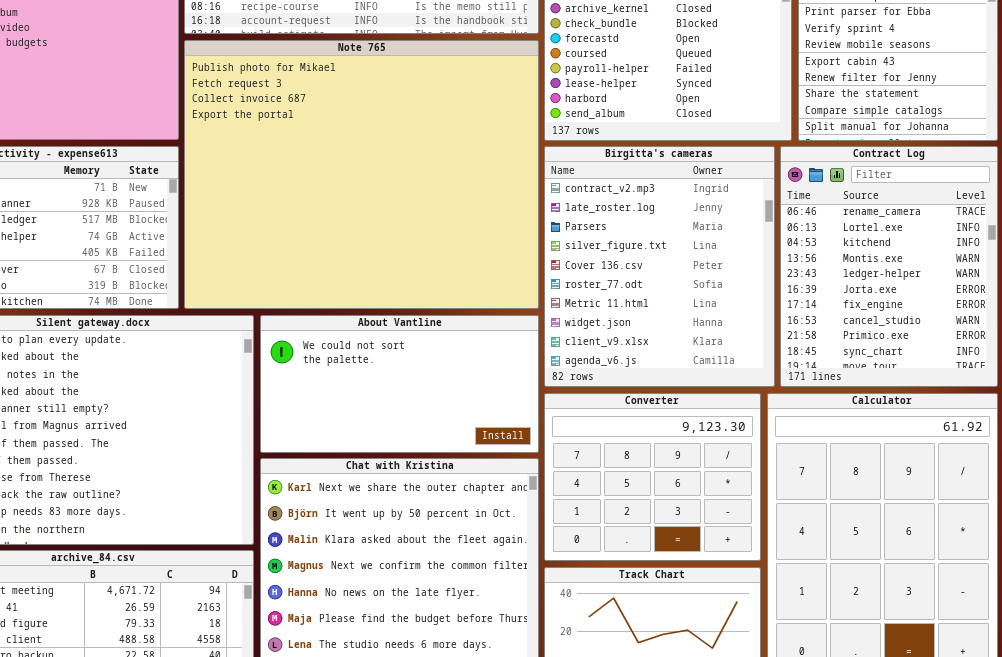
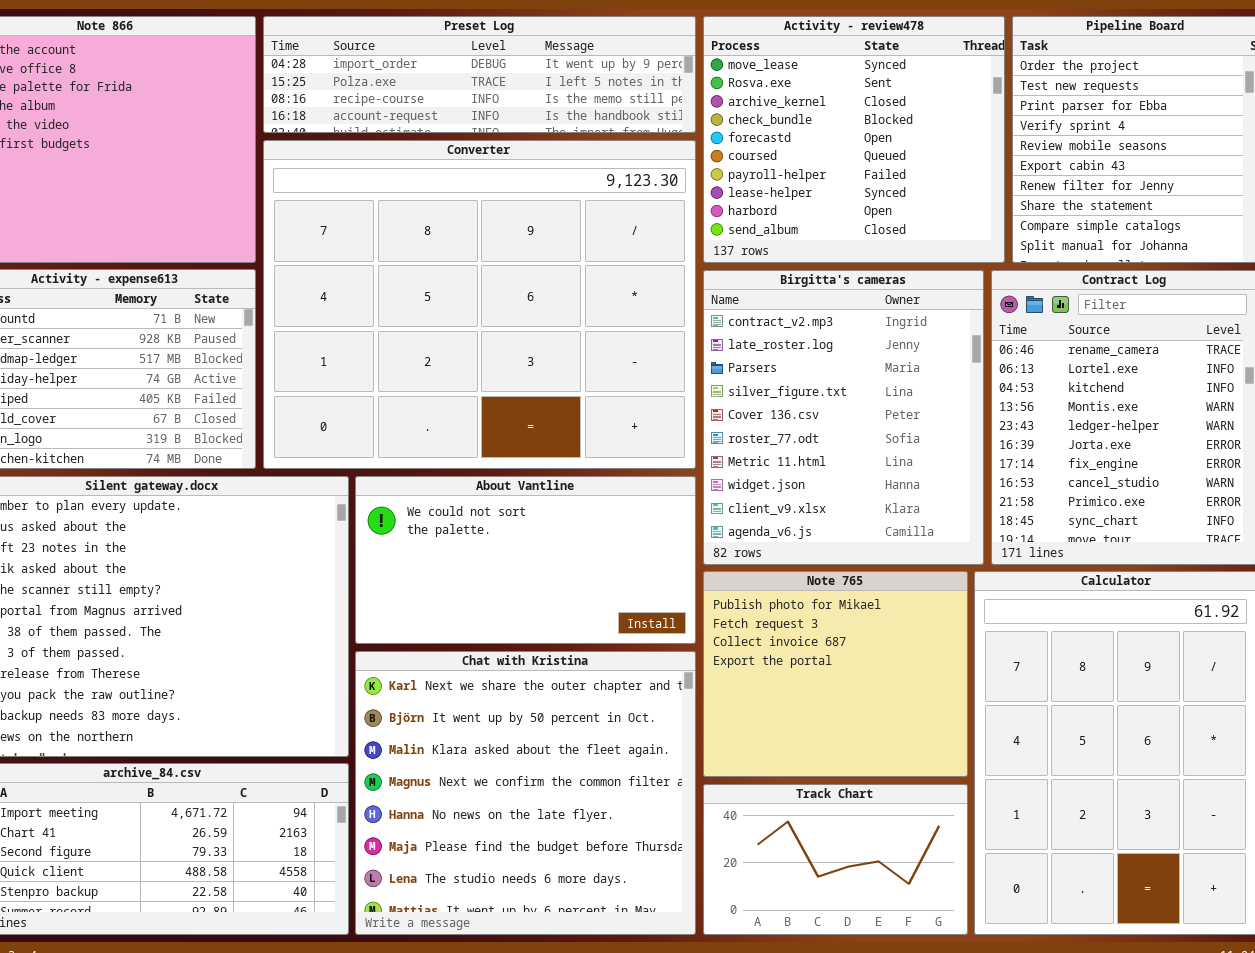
Note 765: [184,40,539,309] -> [703,571,968,777], moved, resized
Converter: [544,393,761,561] -> [263,140,696,469], moved, resized

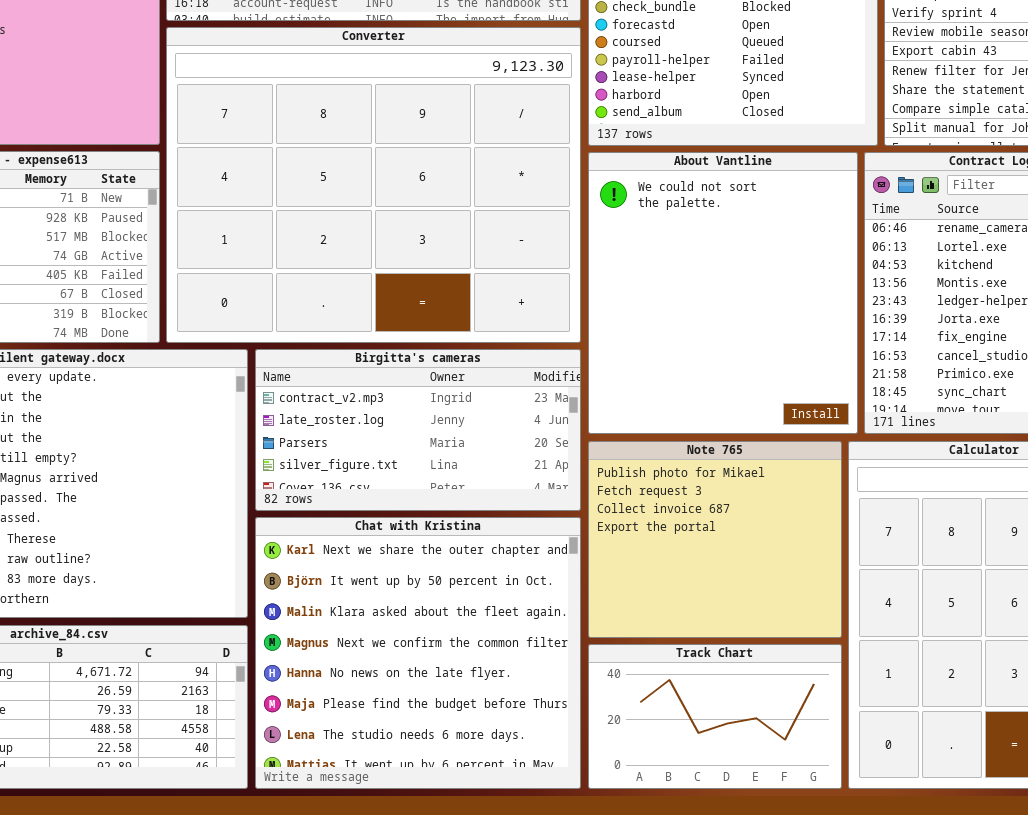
Birgitta's cameras: [703,270,984,565] -> [255,349,581,511], moved, resized
About Vantline: [355,476,696,644] -> [588,152,858,434], moved, resized

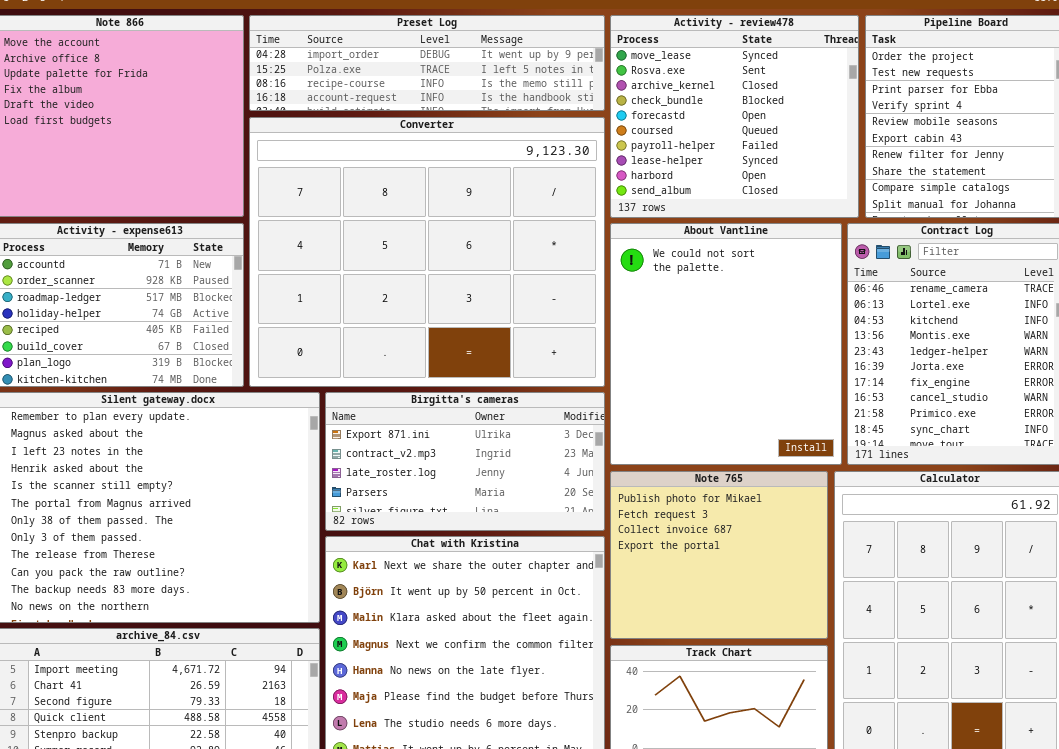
Birgitta's cameras: [255,349,581,511] -> [325,392,605,531], scrolled up 1 row

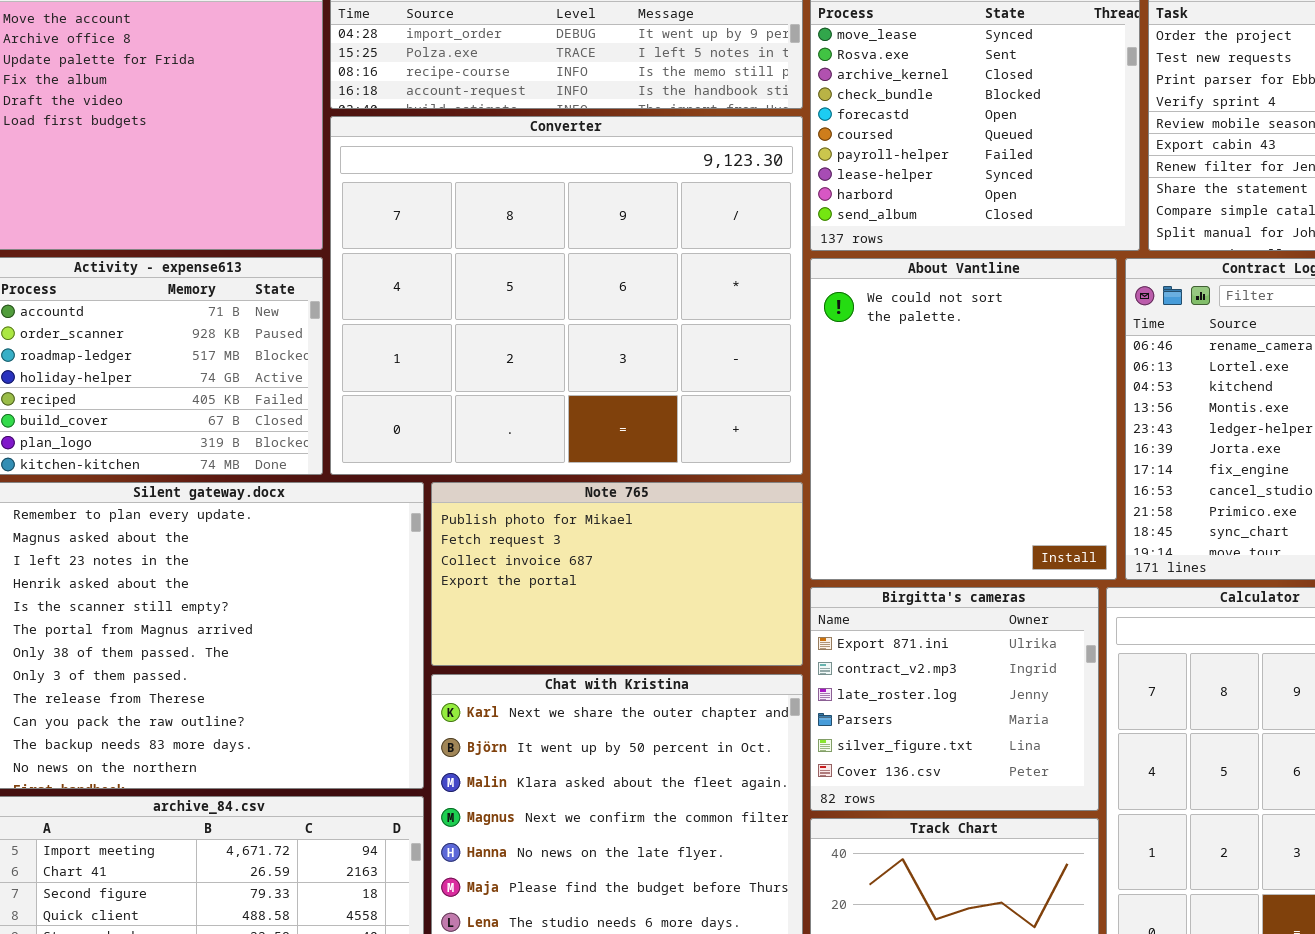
Birgitta's cameras: [325,392,605,531] -> [810,587,1099,811], moved, resized
Note 765: [610,471,828,639] -> [431,482,803,666], moved, resized

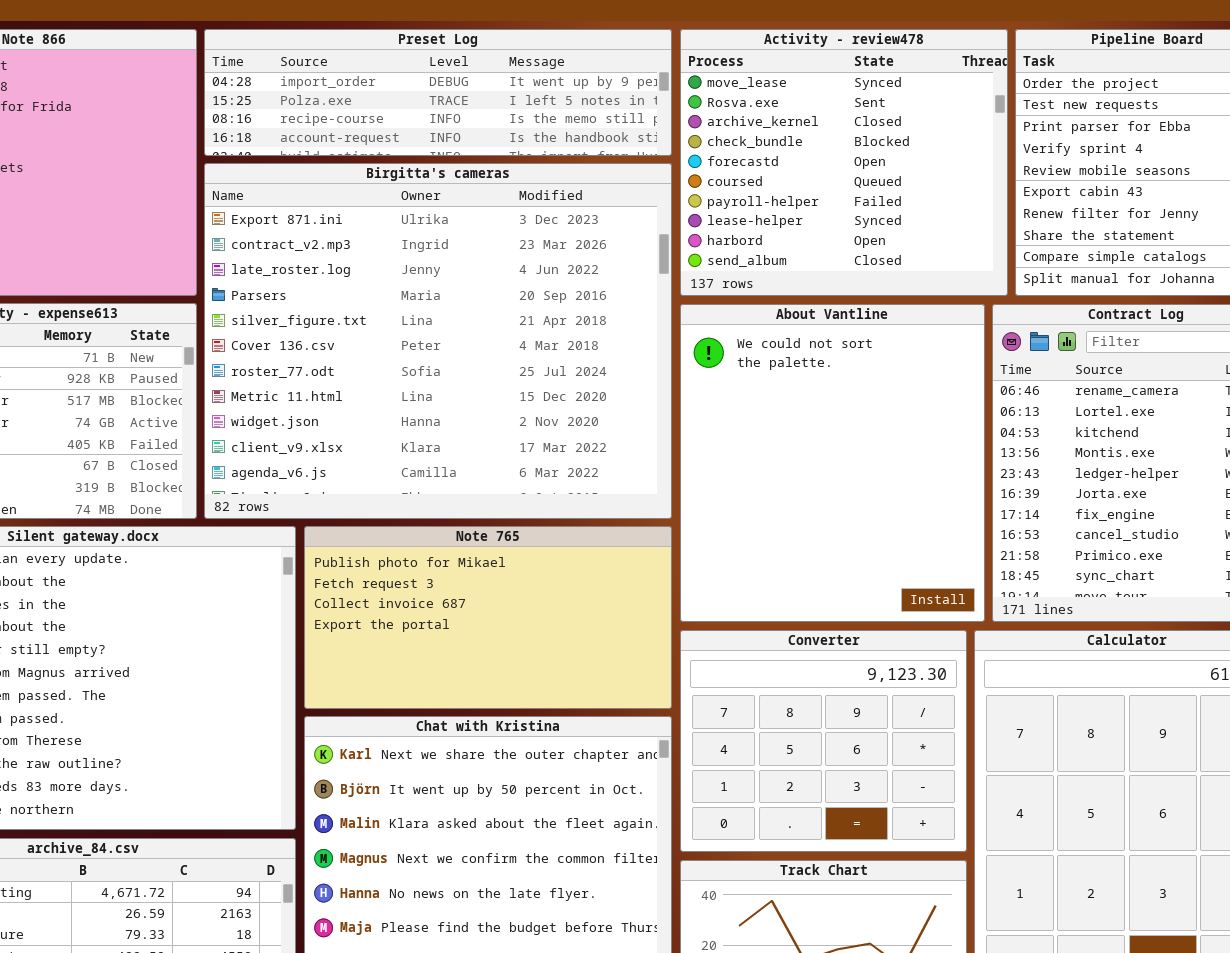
Converter: [330,116,803,475] -> [680,630,967,852], moved, resized
Birgitta's cameras: [810,587,1099,811] -> [204,163,672,519], moved, resized

